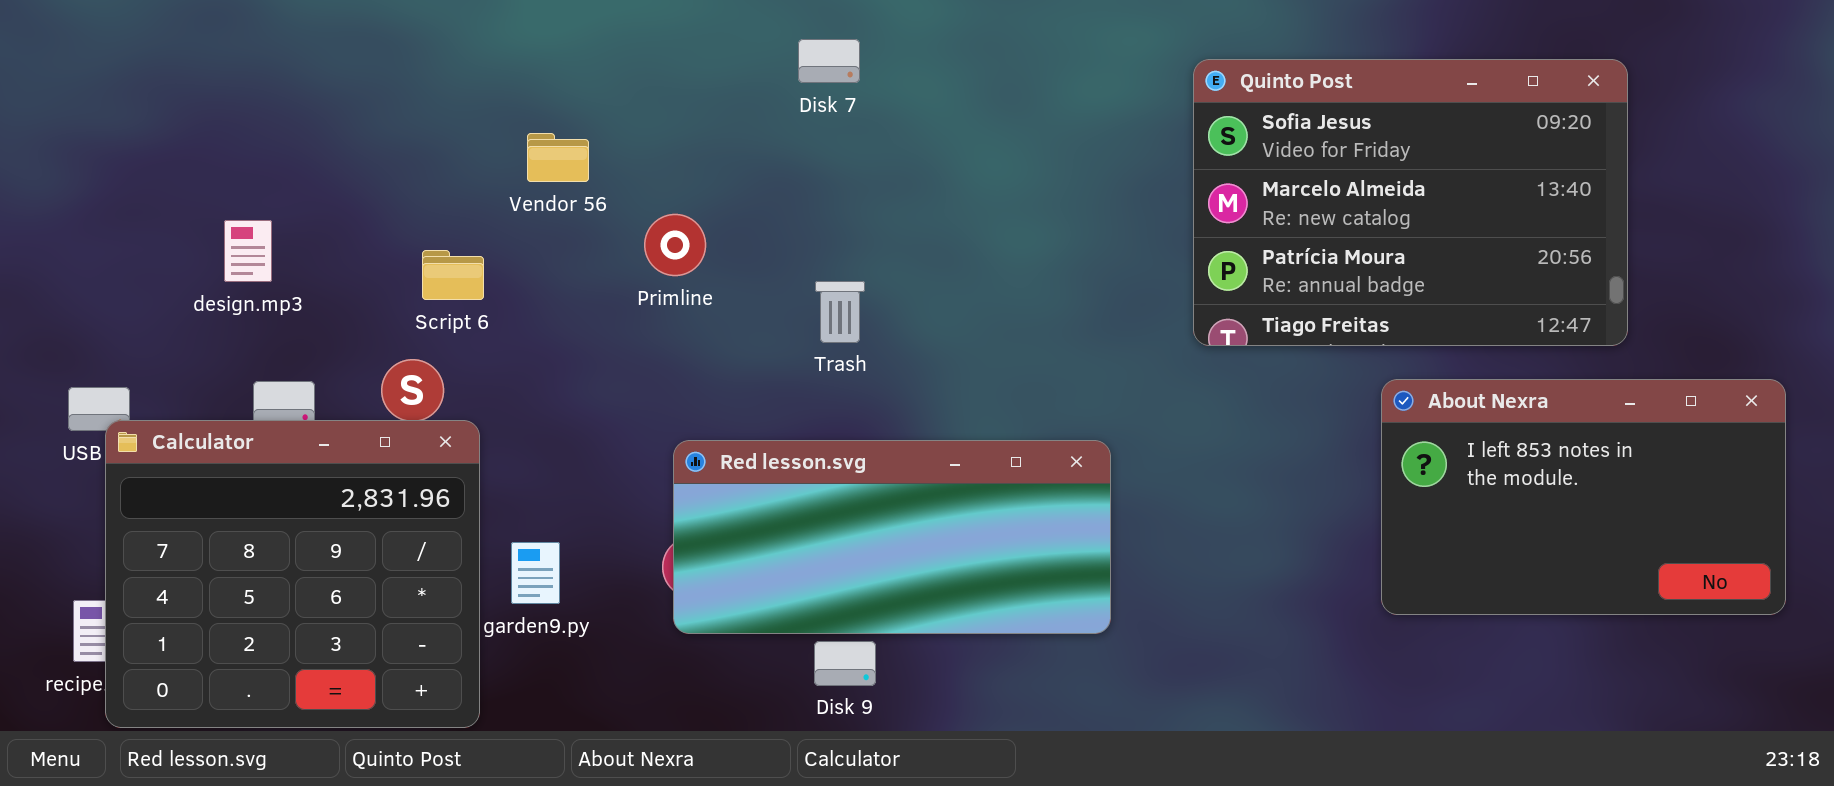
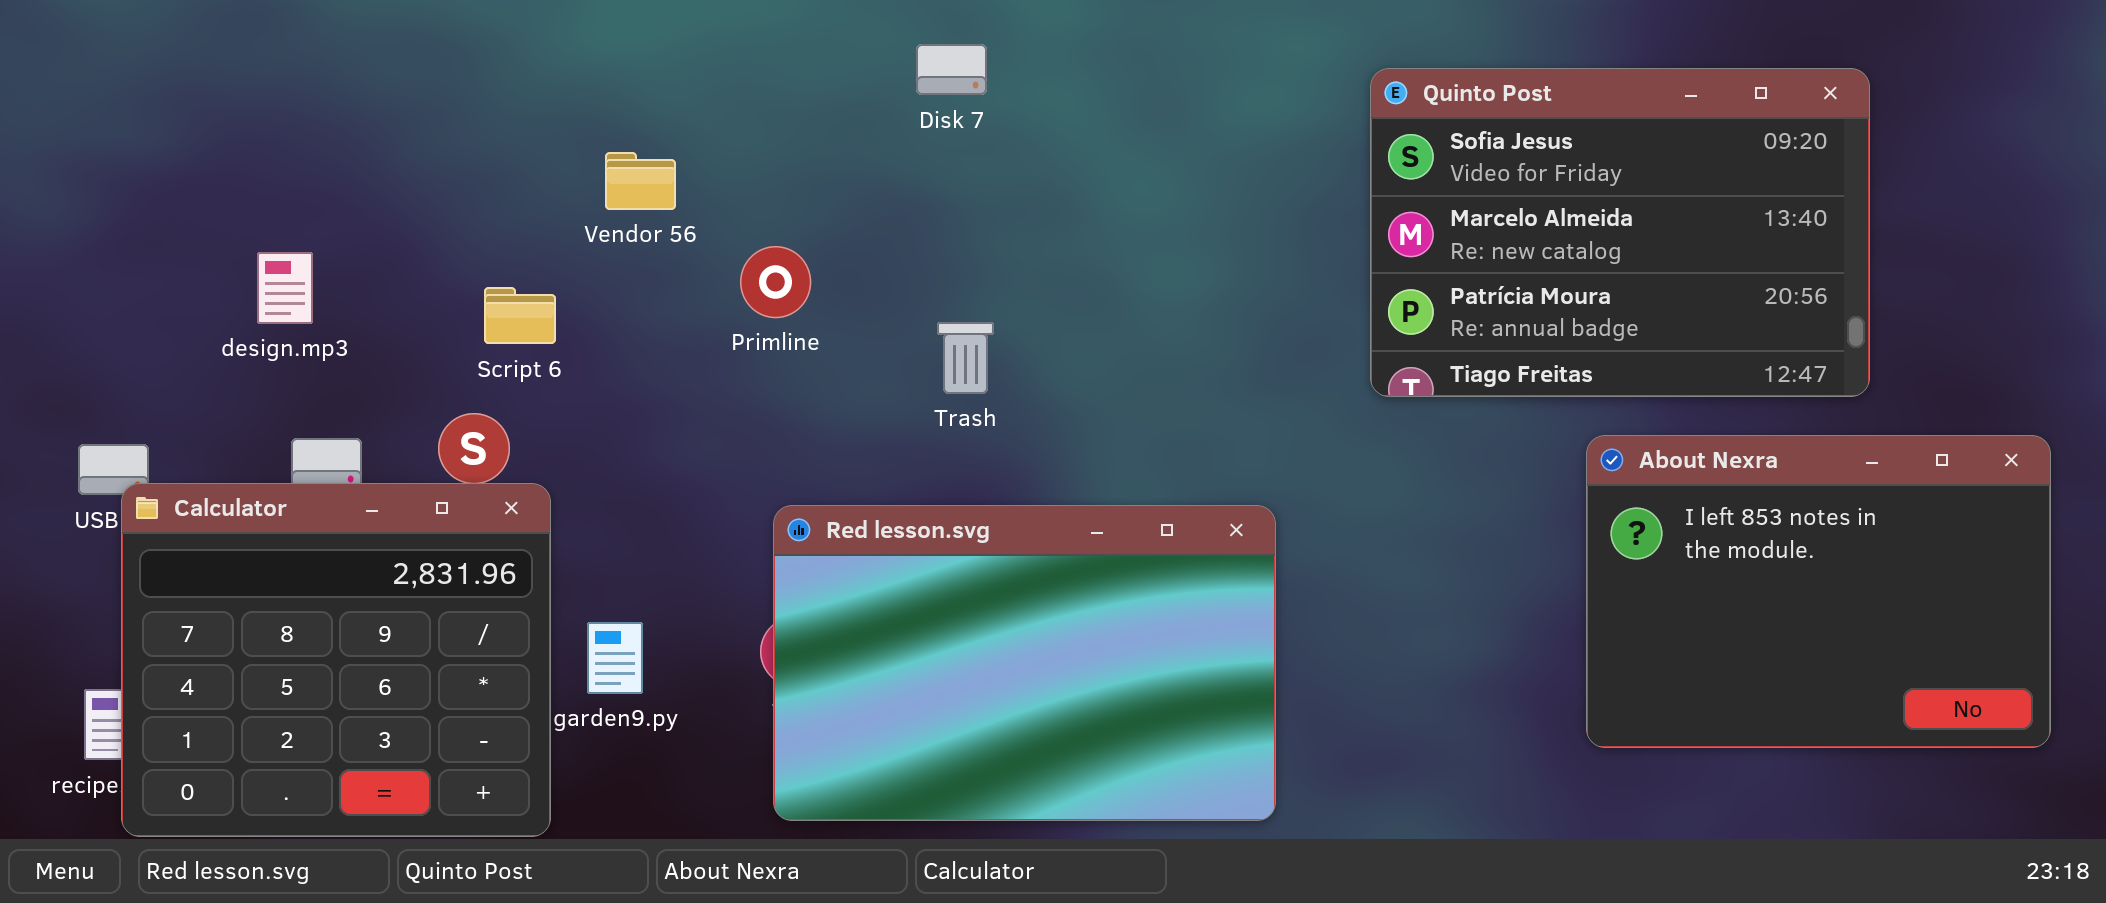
About Nexra: [1381,379,1786,615] -> [1586,435,2051,748], resized
Red lesson.svg: [673,440,1111,634] -> [773,505,1276,821], resized

